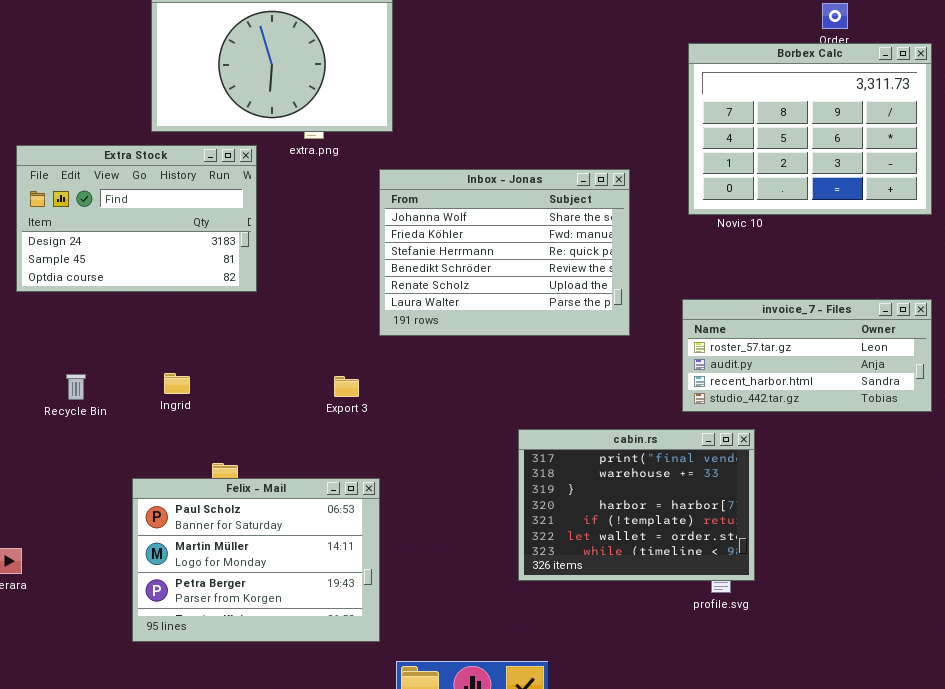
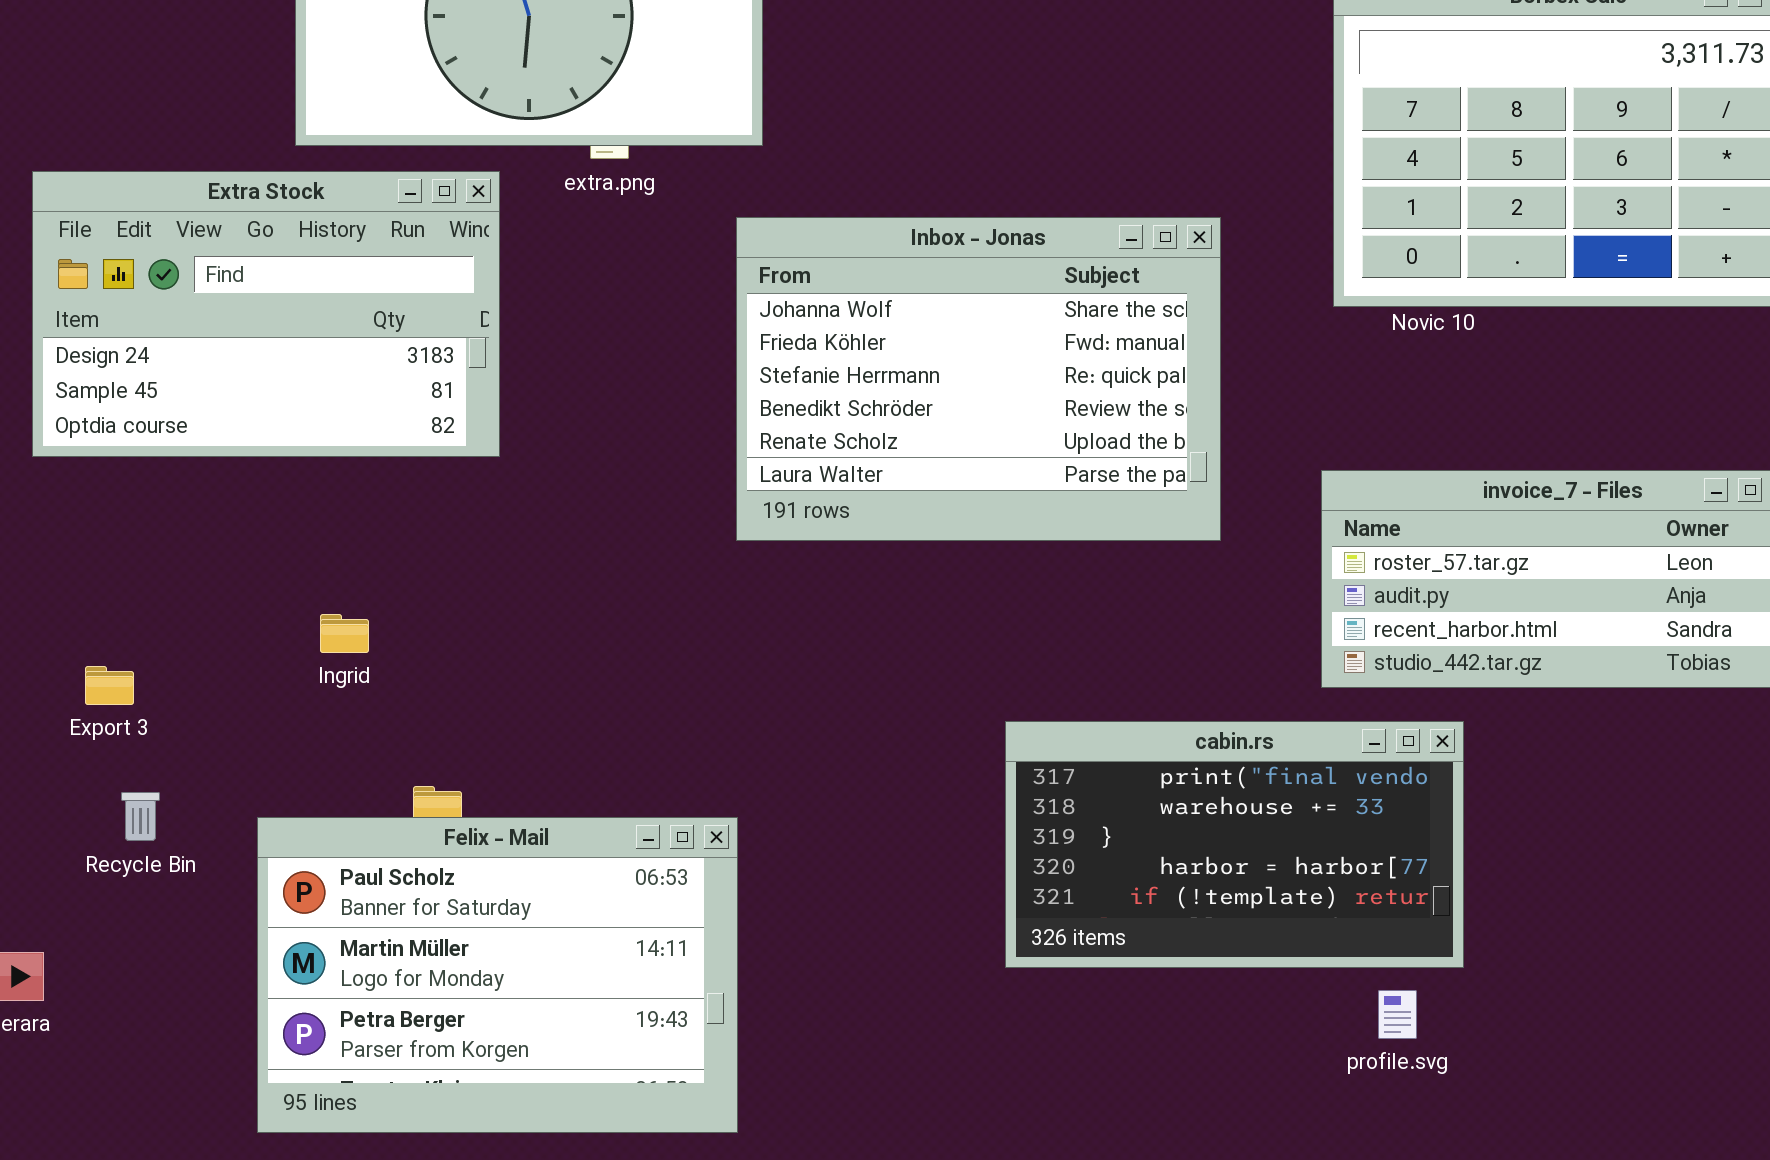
Recycle Bin: [66,374,86,400] -> [121,792,160,841], moved
Export 3: [334,376,359,397] -> [85,666,134,705], moved
cabin.rs: [518,429,755,581] -> [1005,721,1464,968], resized

